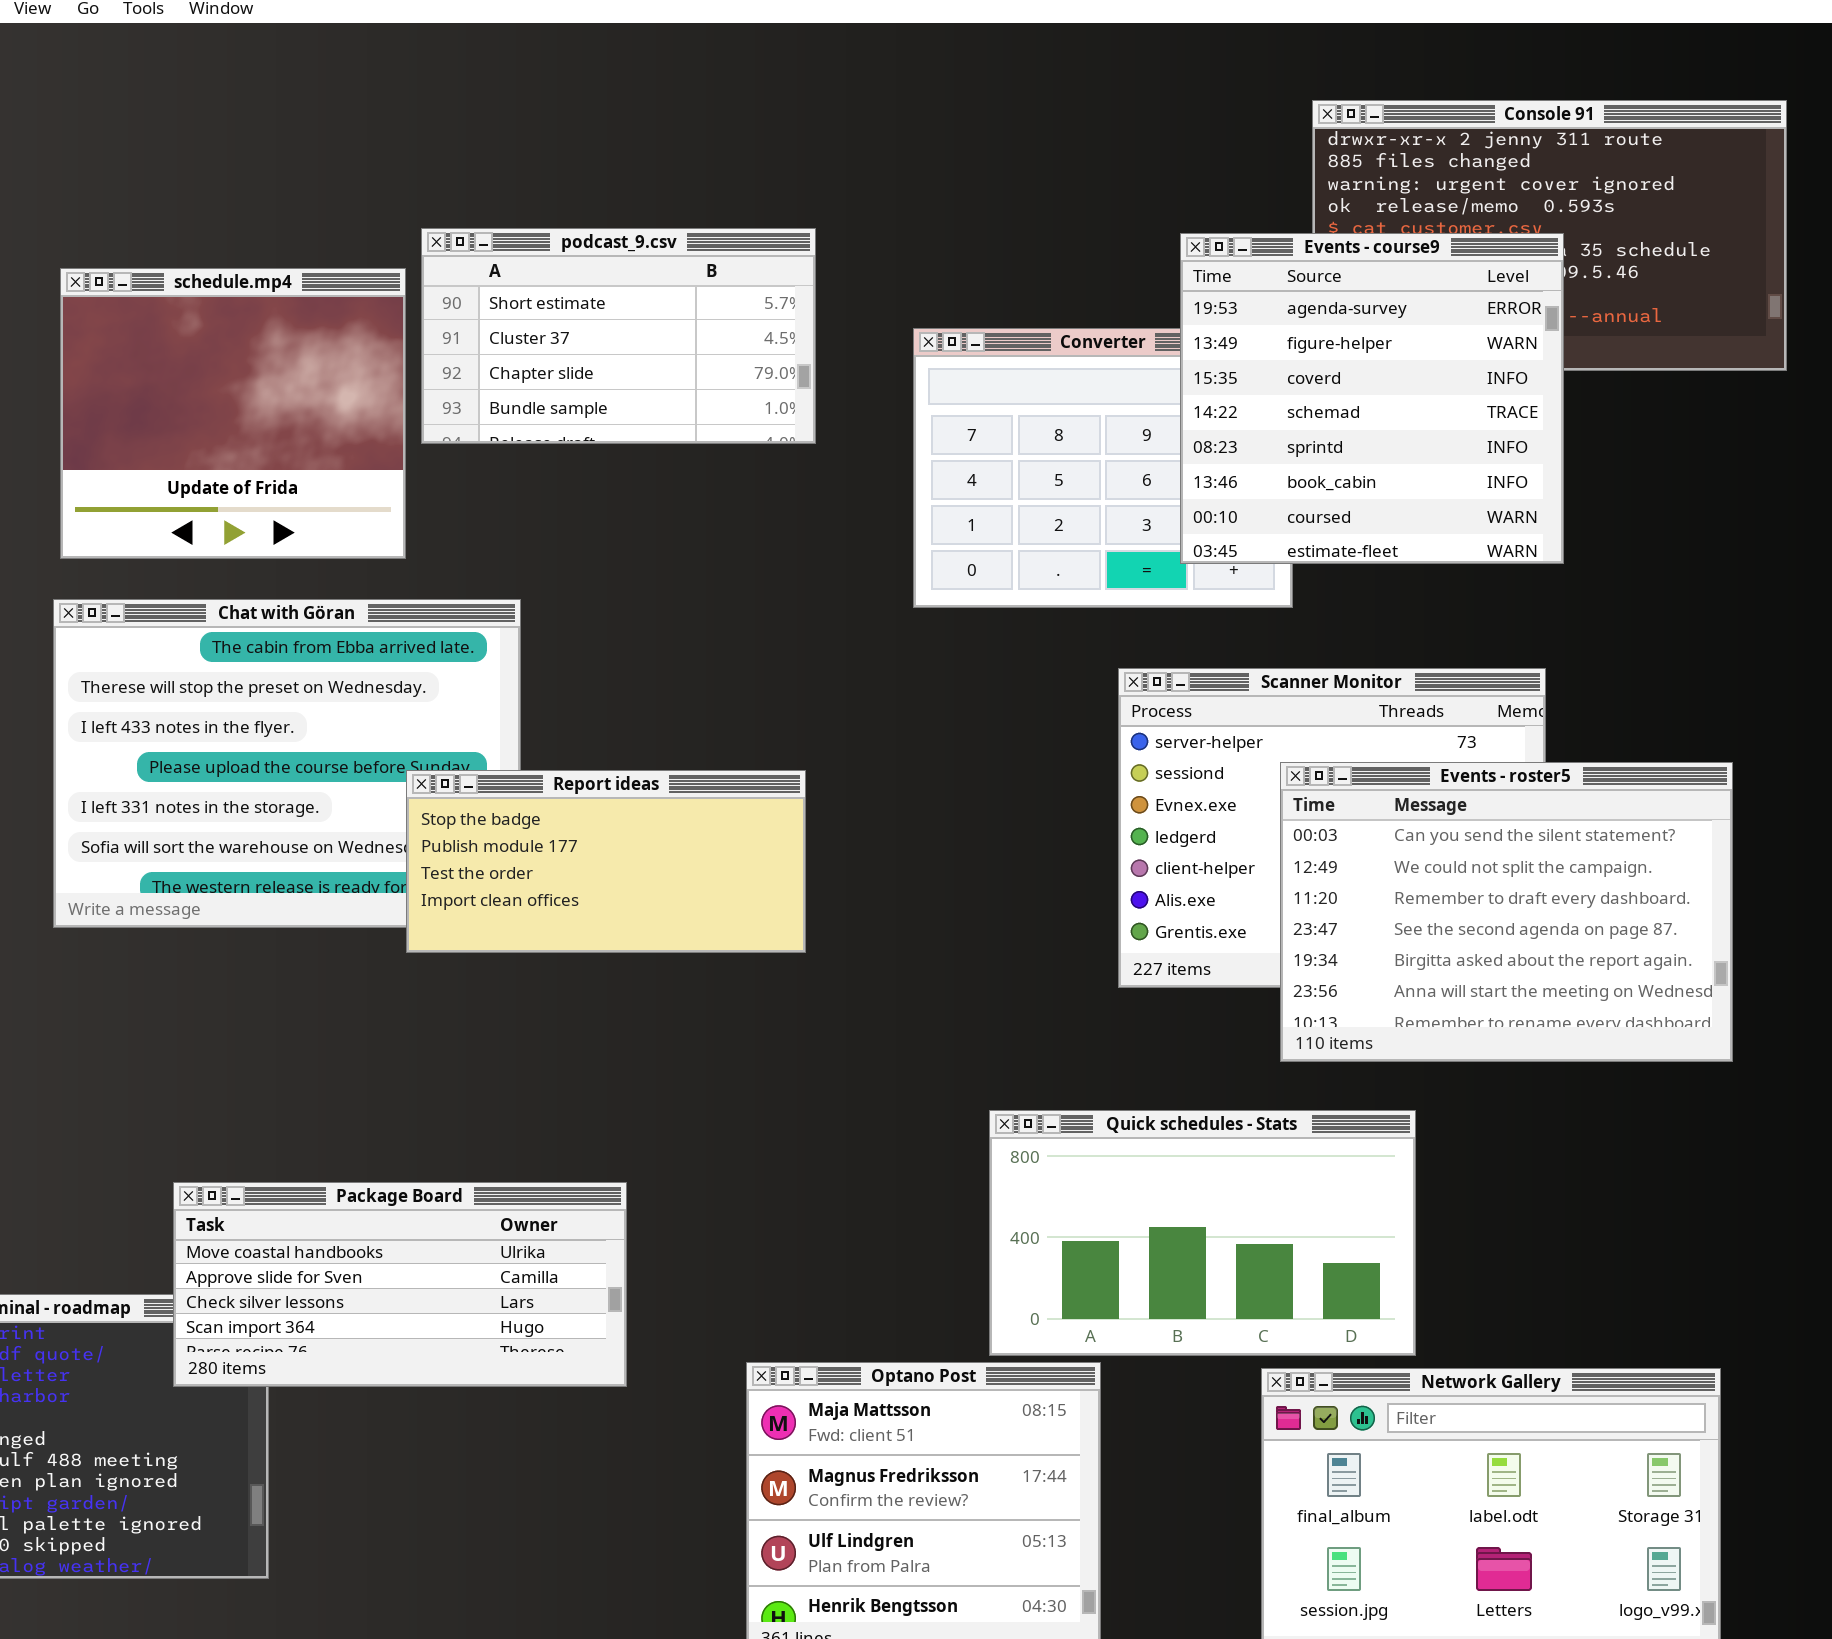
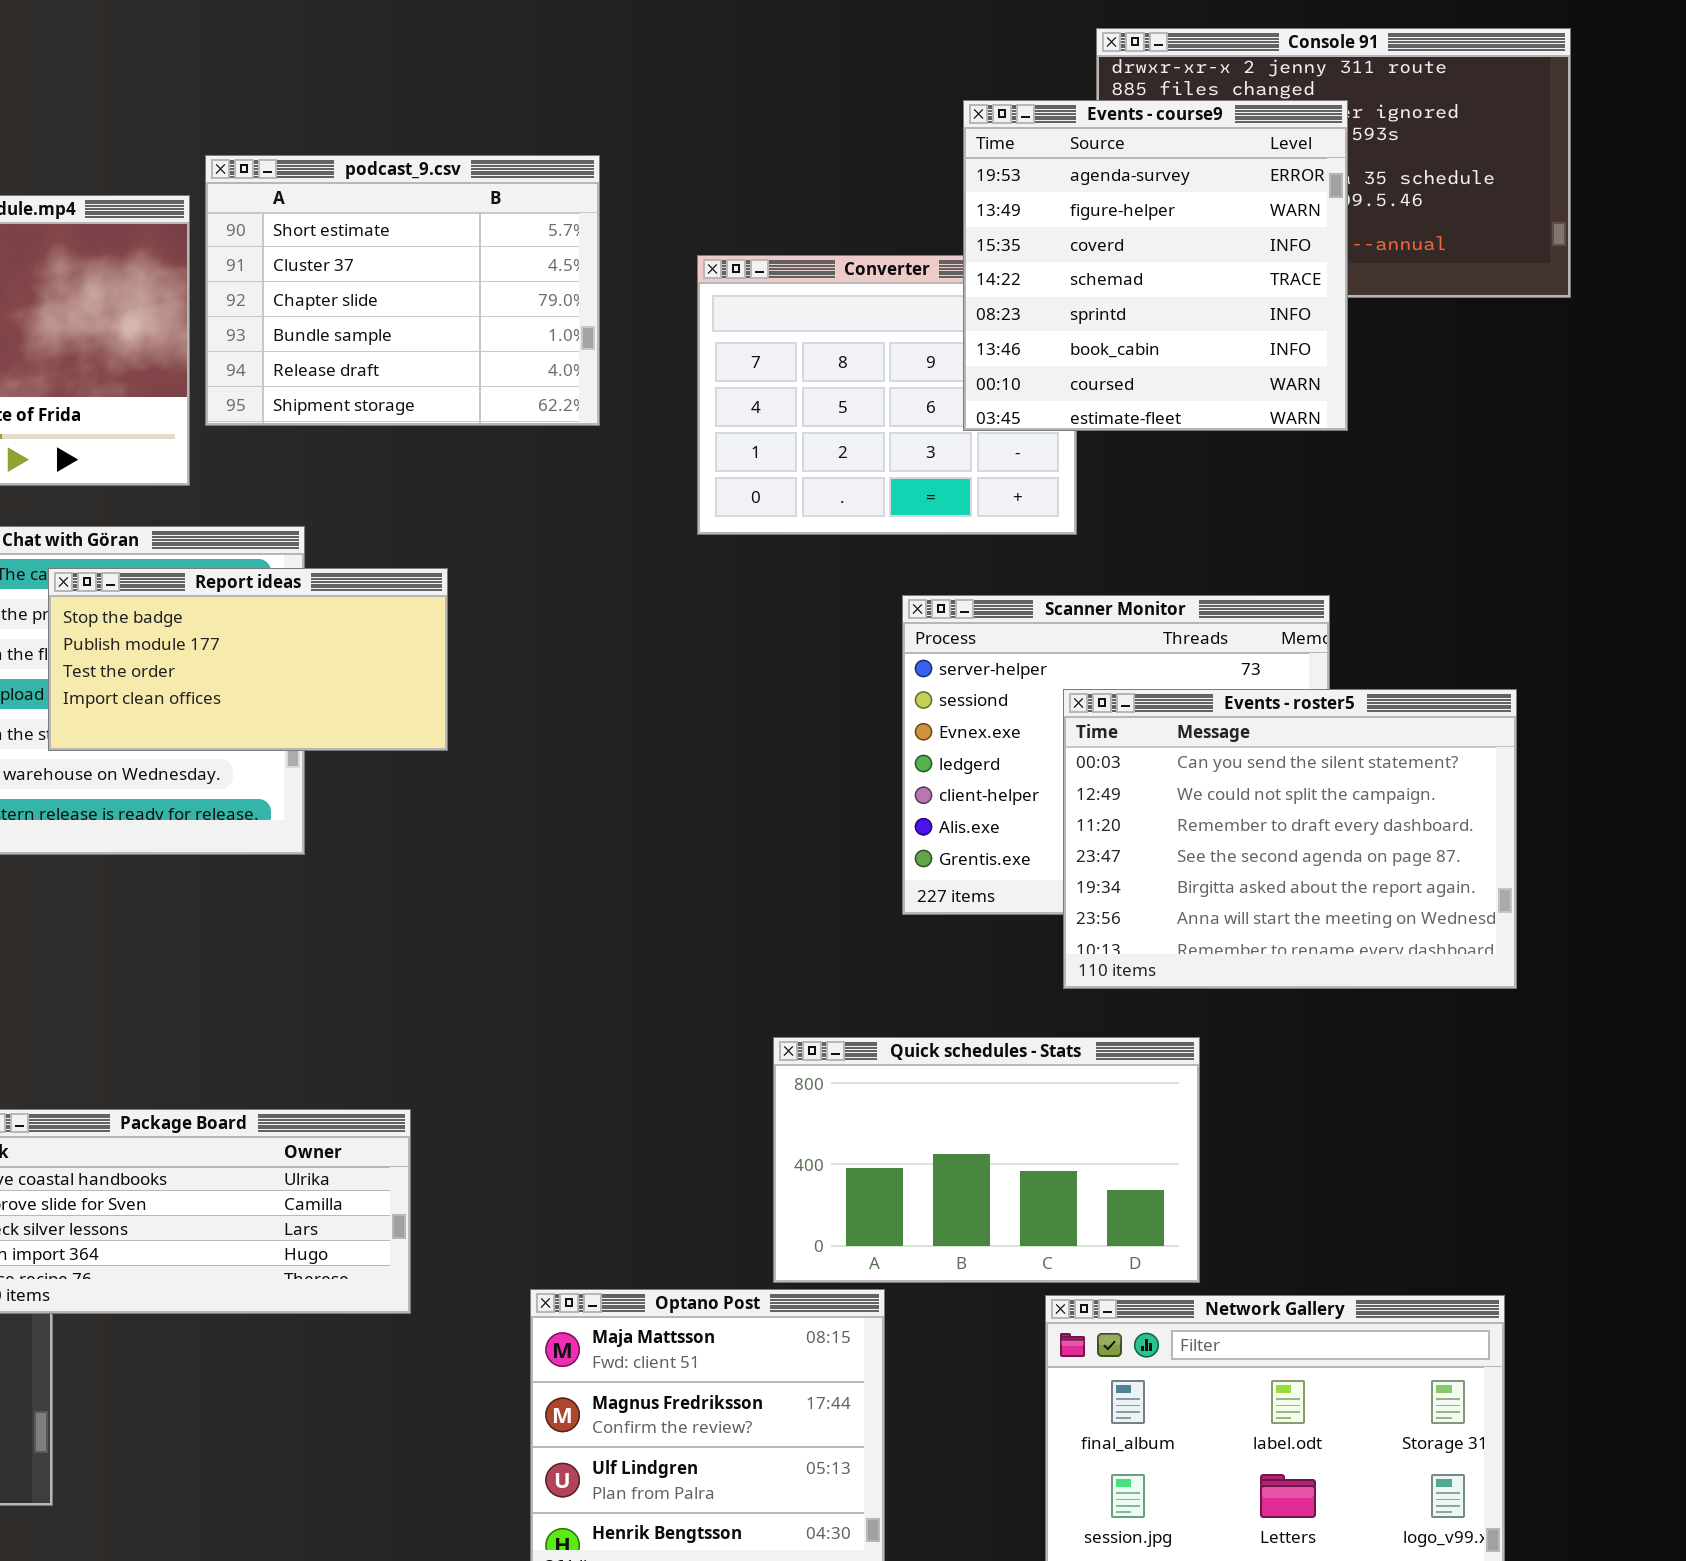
podcast_9.csv: [421,228,816,444] -> [205,155,600,426], resized
Events - course9: [1180,233,1564,564] -> [963,100,1348,431], moved
Report ideas: [406,770,806,953] -> [48,568,448,751], moved

